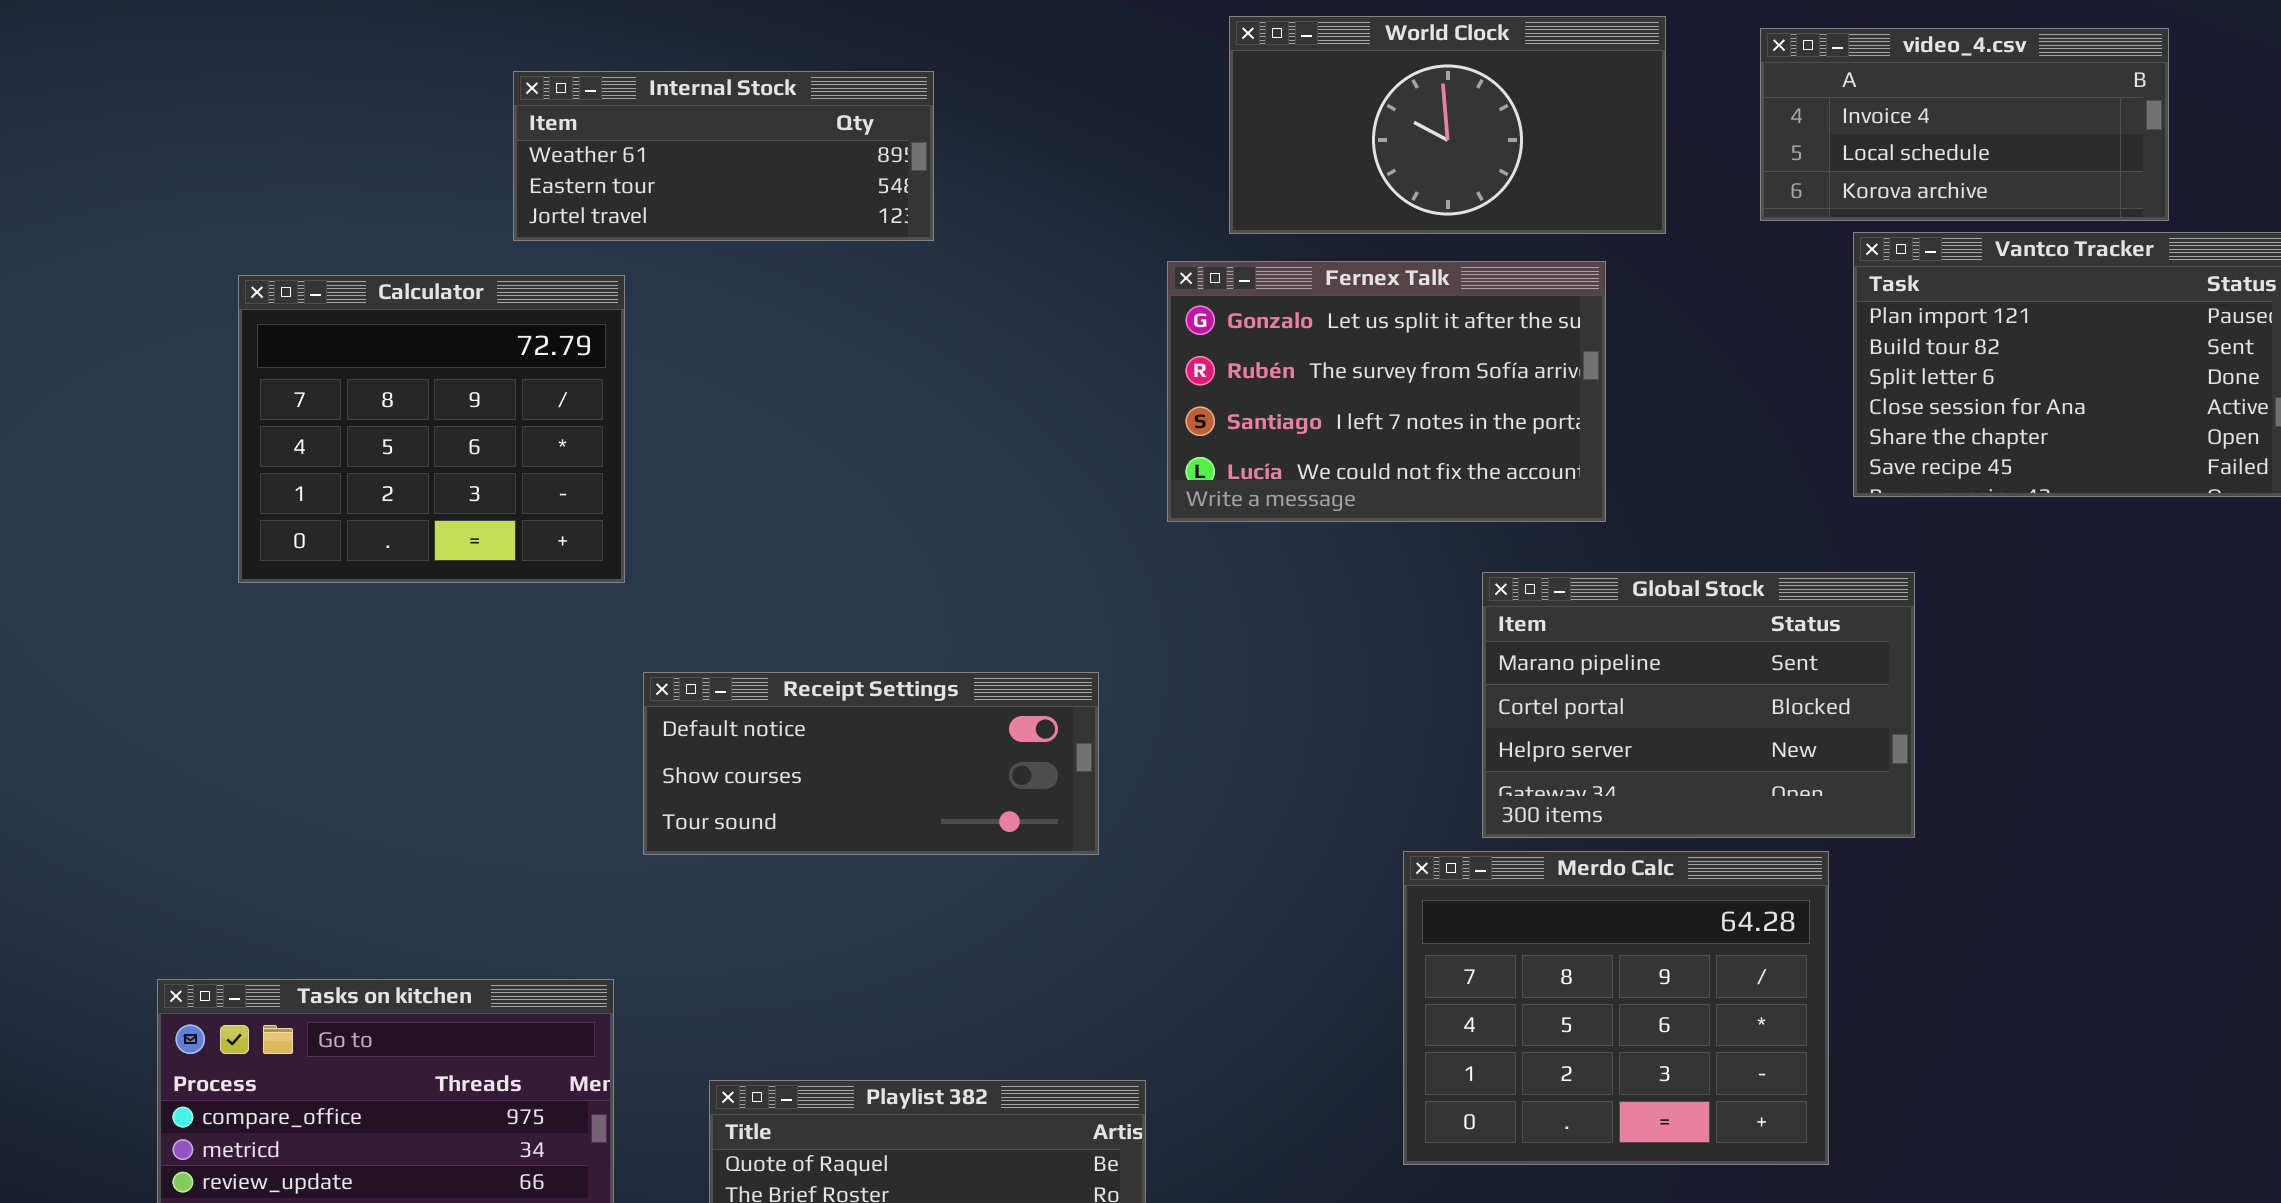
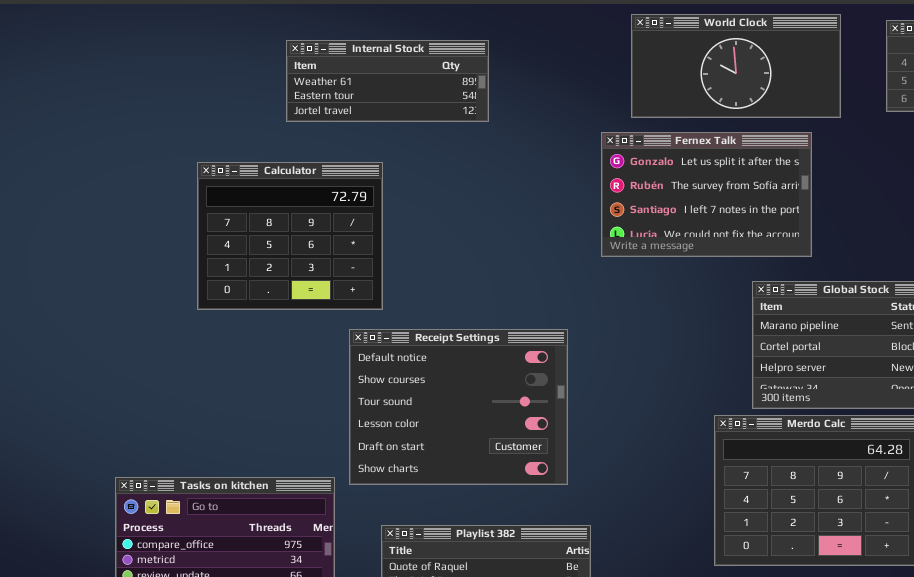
Calculator: [238,275,625,583] -> [197,162,383,310], moved
Receipt Settings: [643,672,1099,855] -> [349,329,568,485], resized

